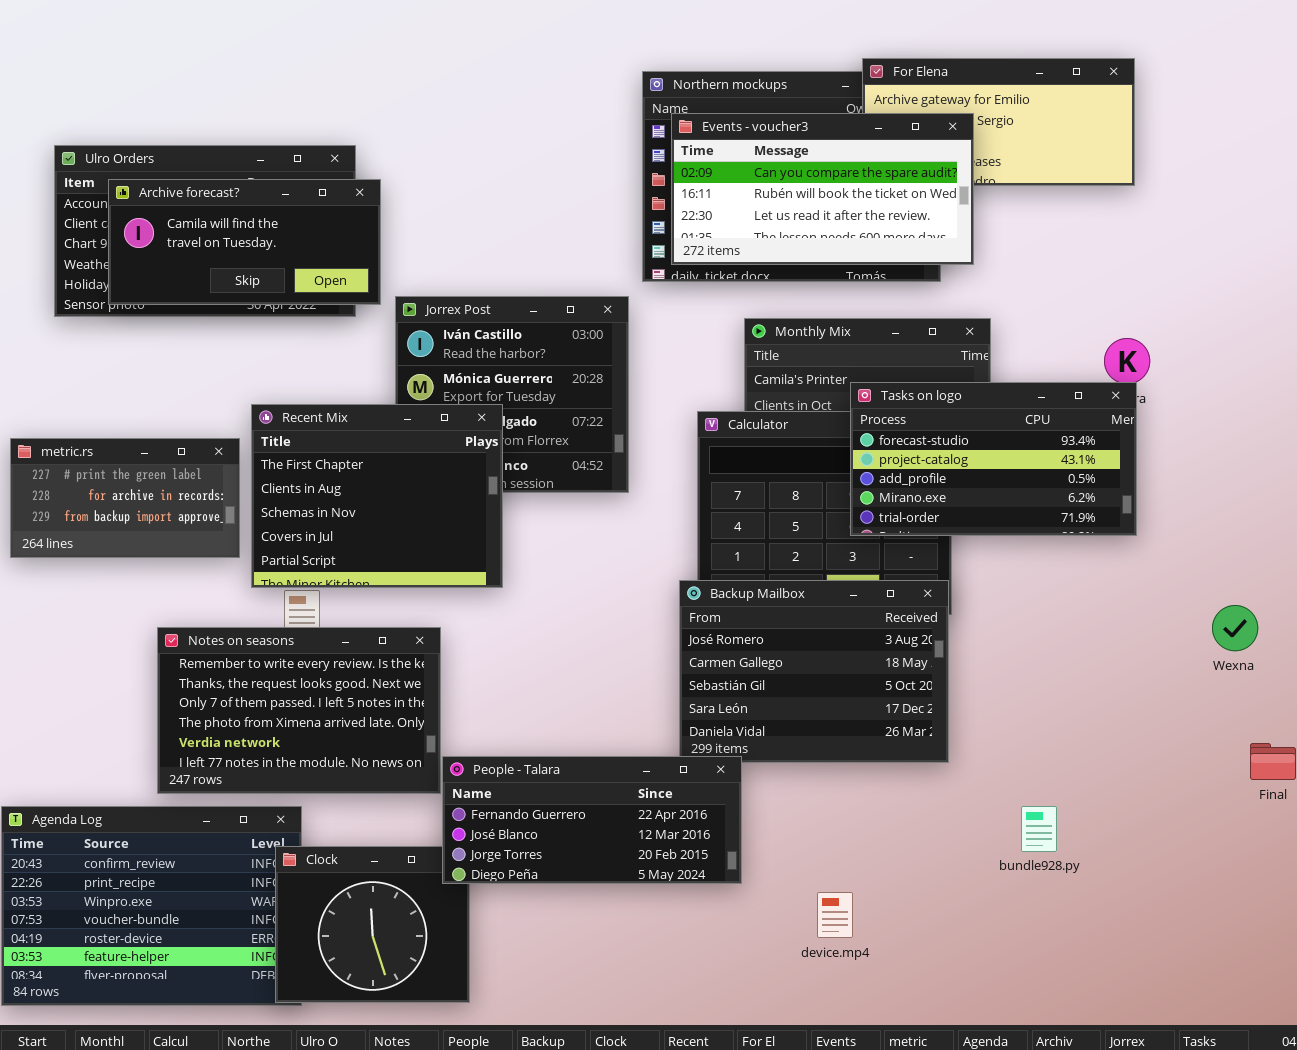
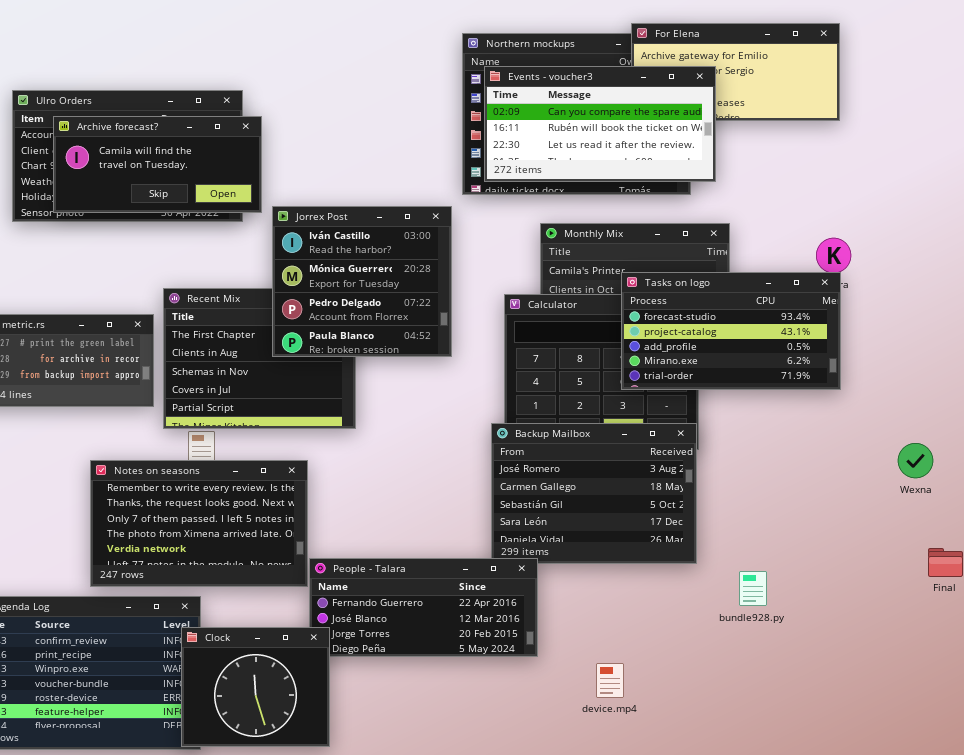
Jorrex Post: [395,296,629,493] -> [272,206,452,357], raised
bundle928.py: [1021,806,1057,852] -> [739,571,767,606], moved
Clock: [275,846,470,1003] -> [181,627,330,747], raised

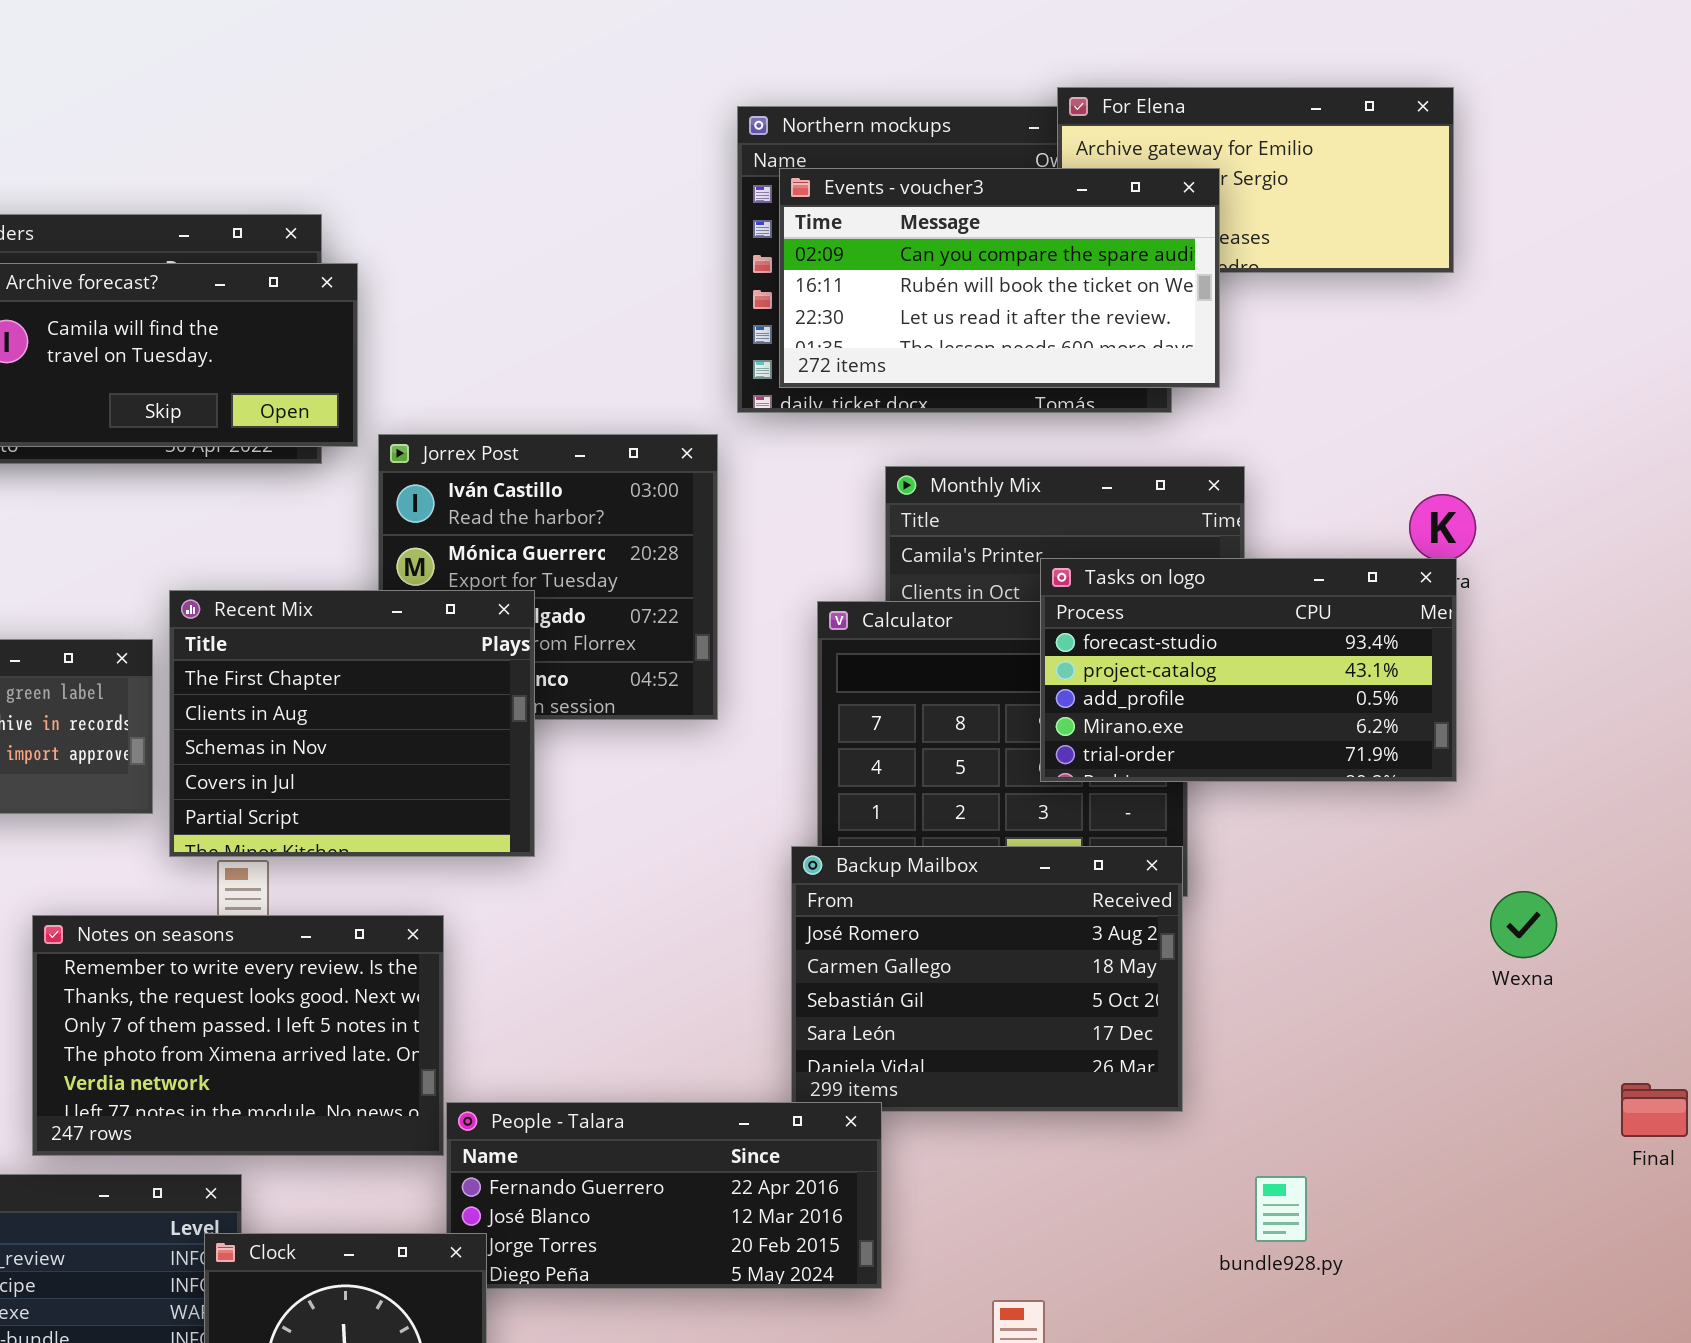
Recent Mix: [163,288,356,429] -> [169,590,535,857], raised
Wexna: [898,443,933,478] -> [1490,891,1557,958], moved
bundle928.py: [739,571,767,606] -> [1255,1176,1307,1242], moved

